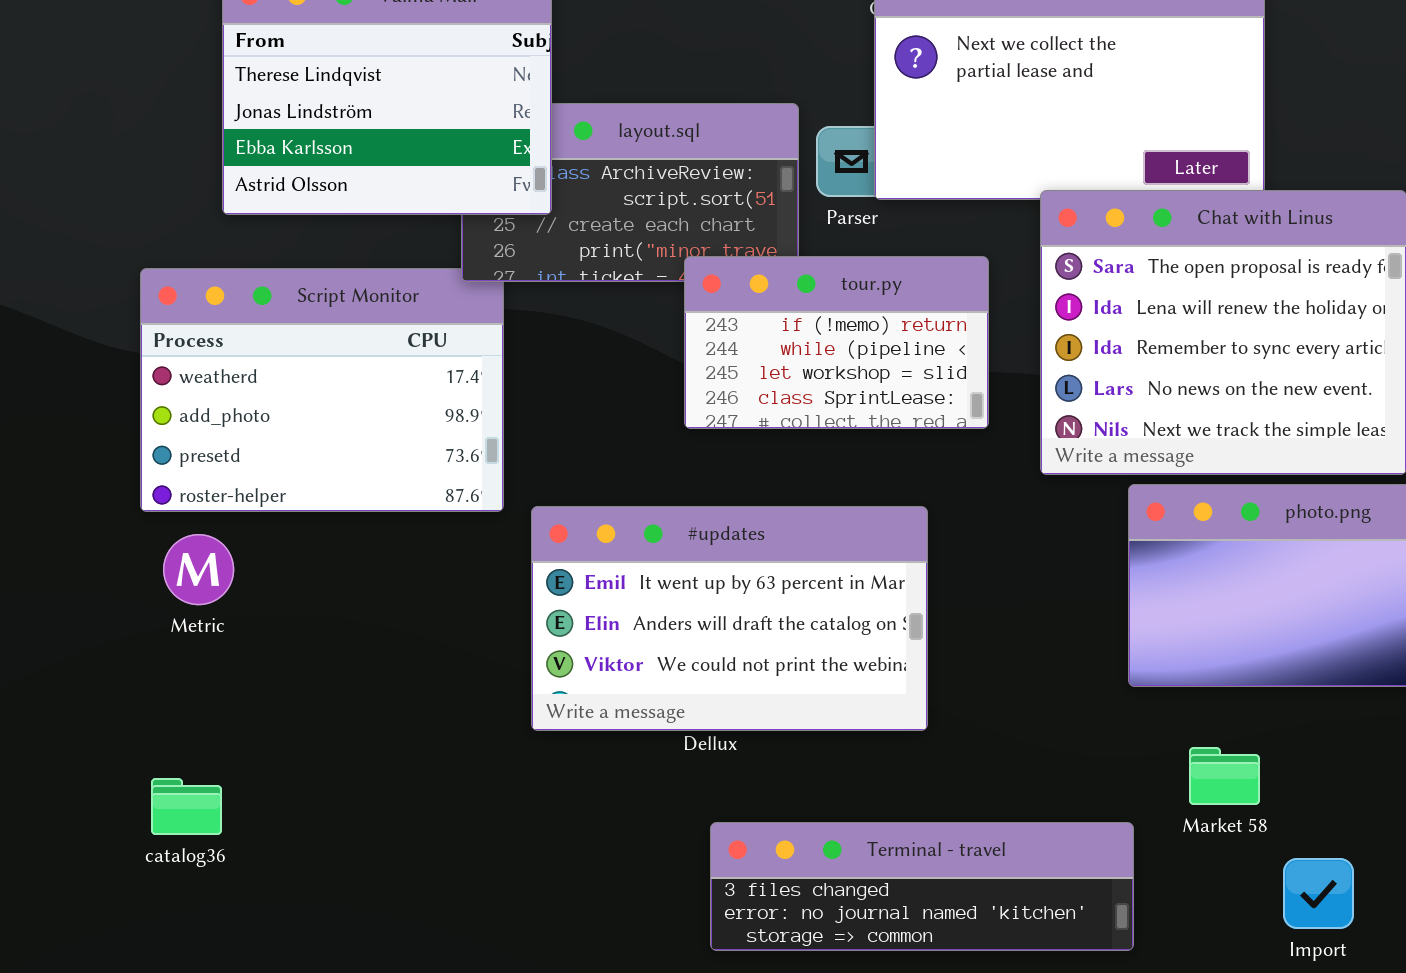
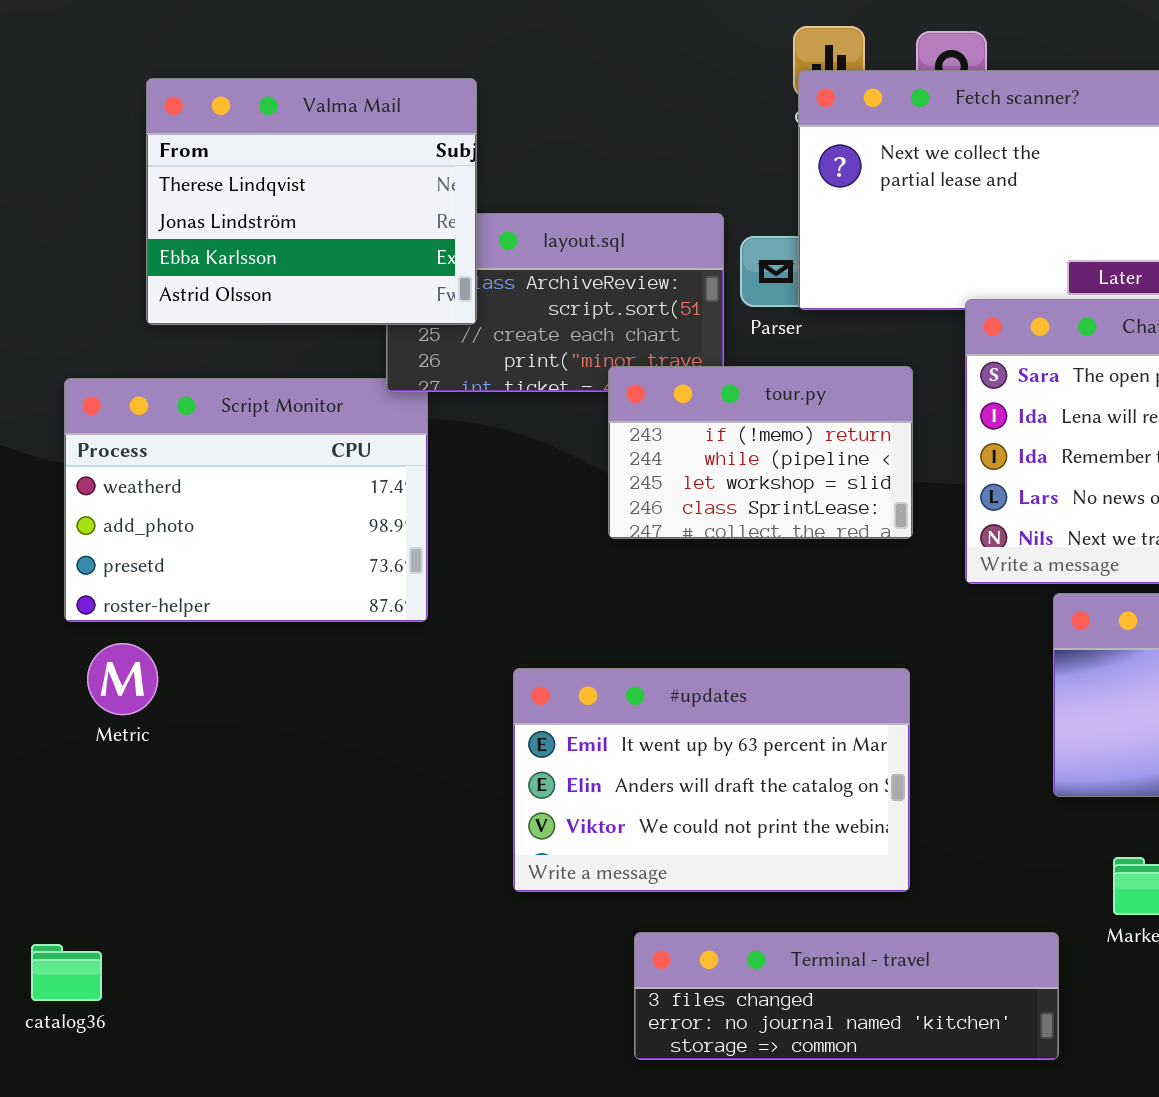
#updates: [531,506,928,731] -> [513,668,910,892], moved
catalog36: [151,778,222,835] -> [31,944,102,1001], moved

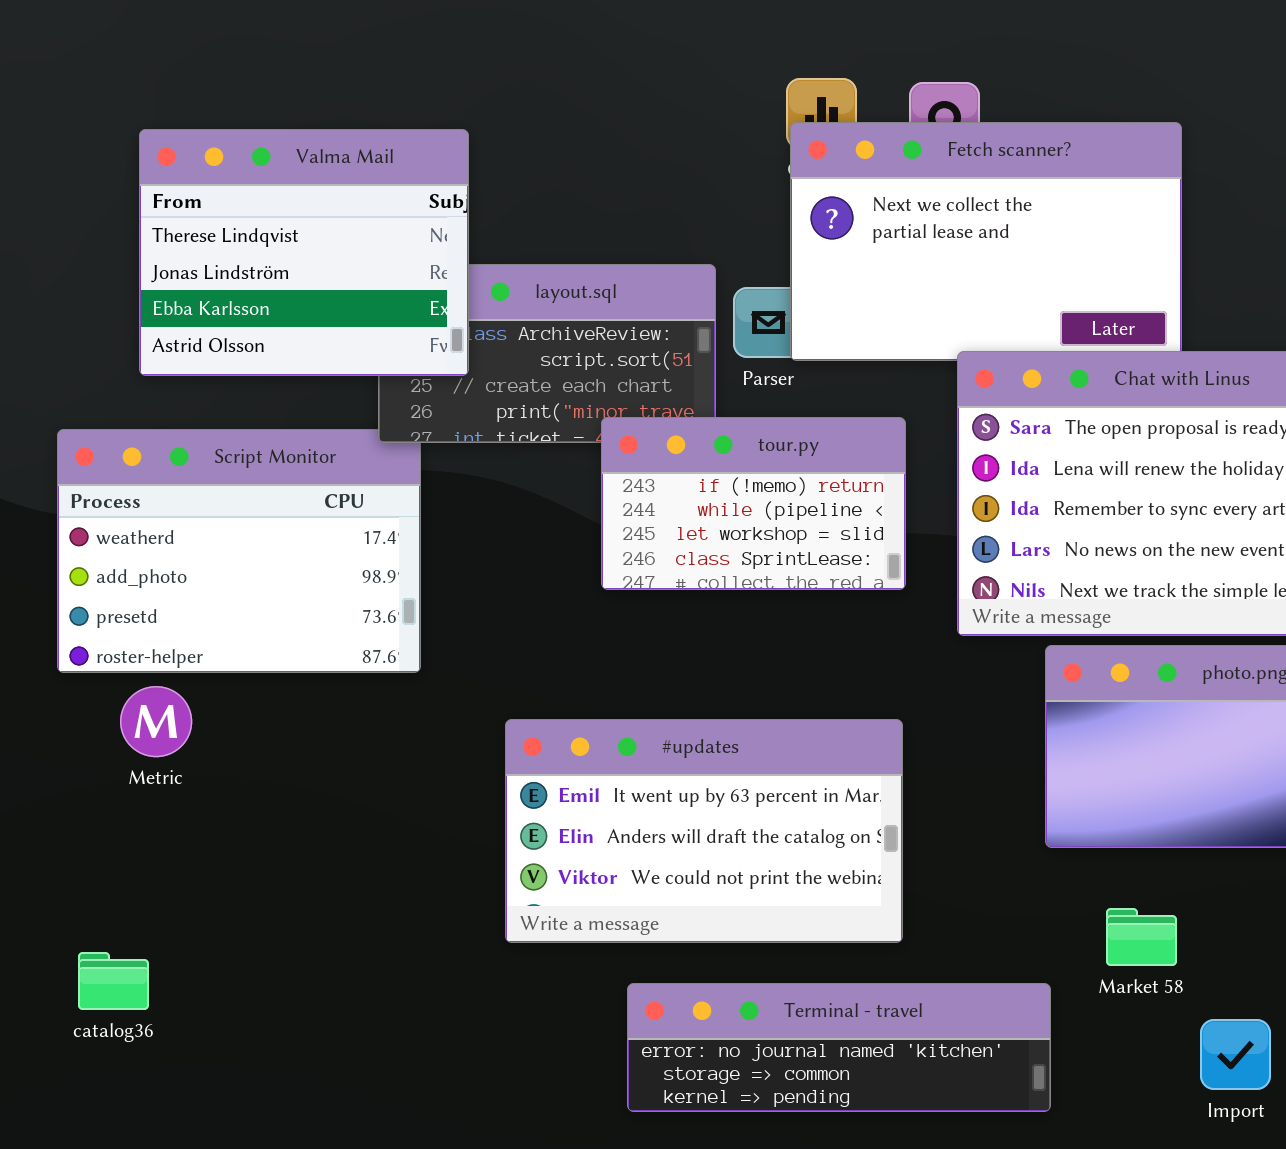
Metric: [87,643,158,715] -> [120,686,192,757], moved
Terminal - travel: [634,932,1059,1060] -> [627,983,1051,1112], scrolled down 1 row
catalog36: [31,944,102,1001] -> [78,952,149,1010], moved

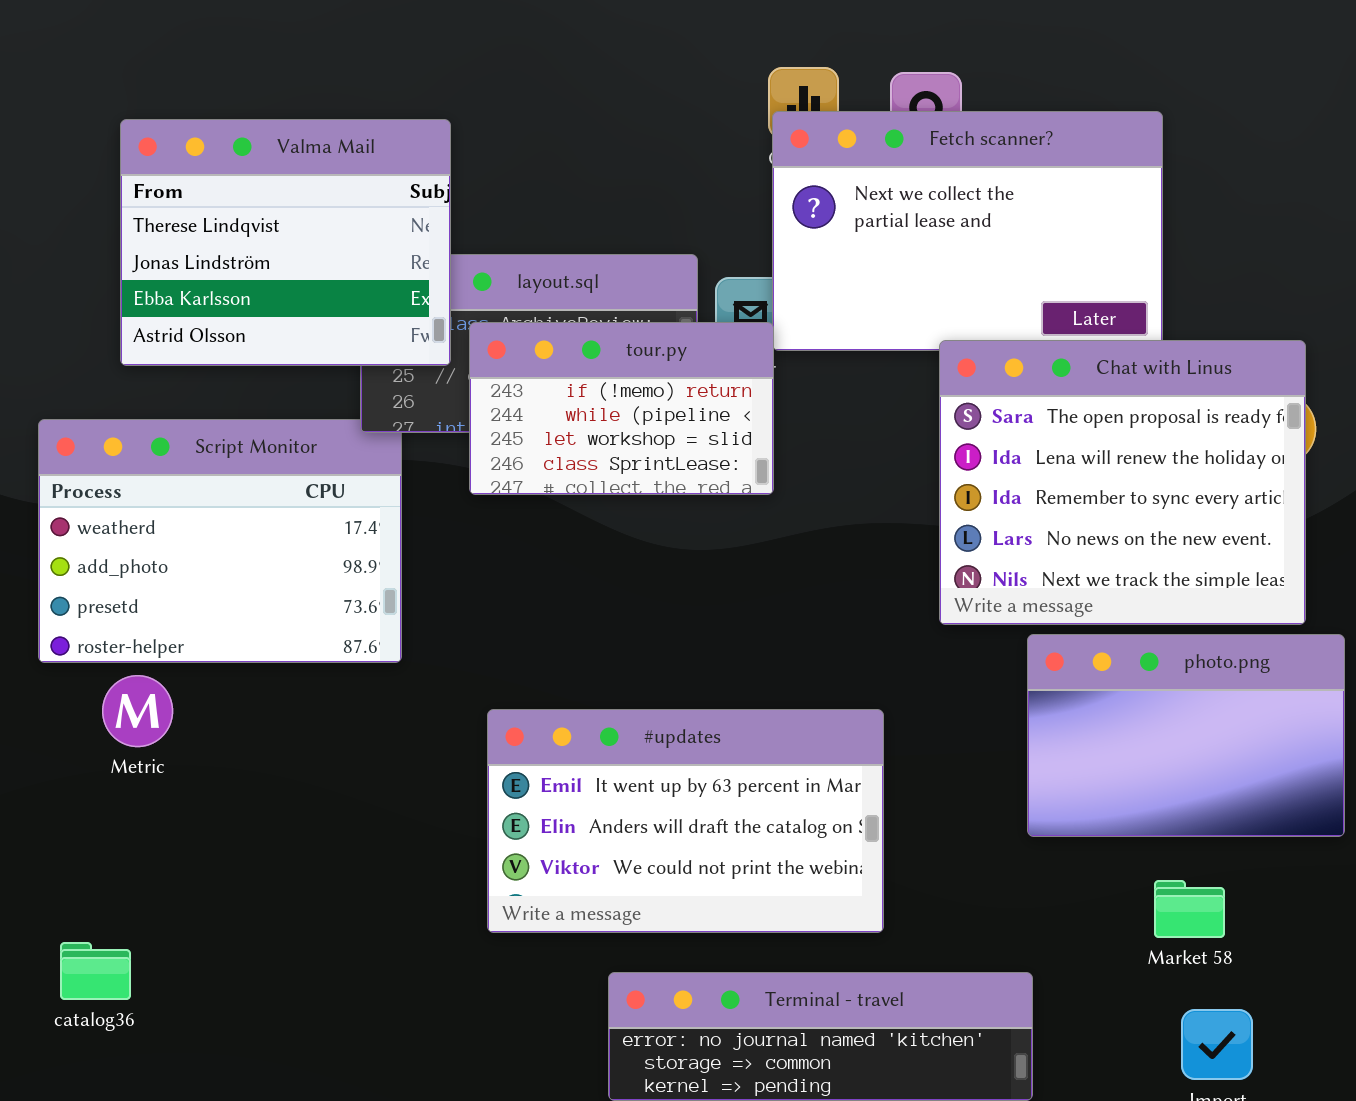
tour.py: [601,417,906,590] -> [469,322,774,495], moved
Market 58: [1106,908,1177,966] -> [1154,880,1225,938], moved

